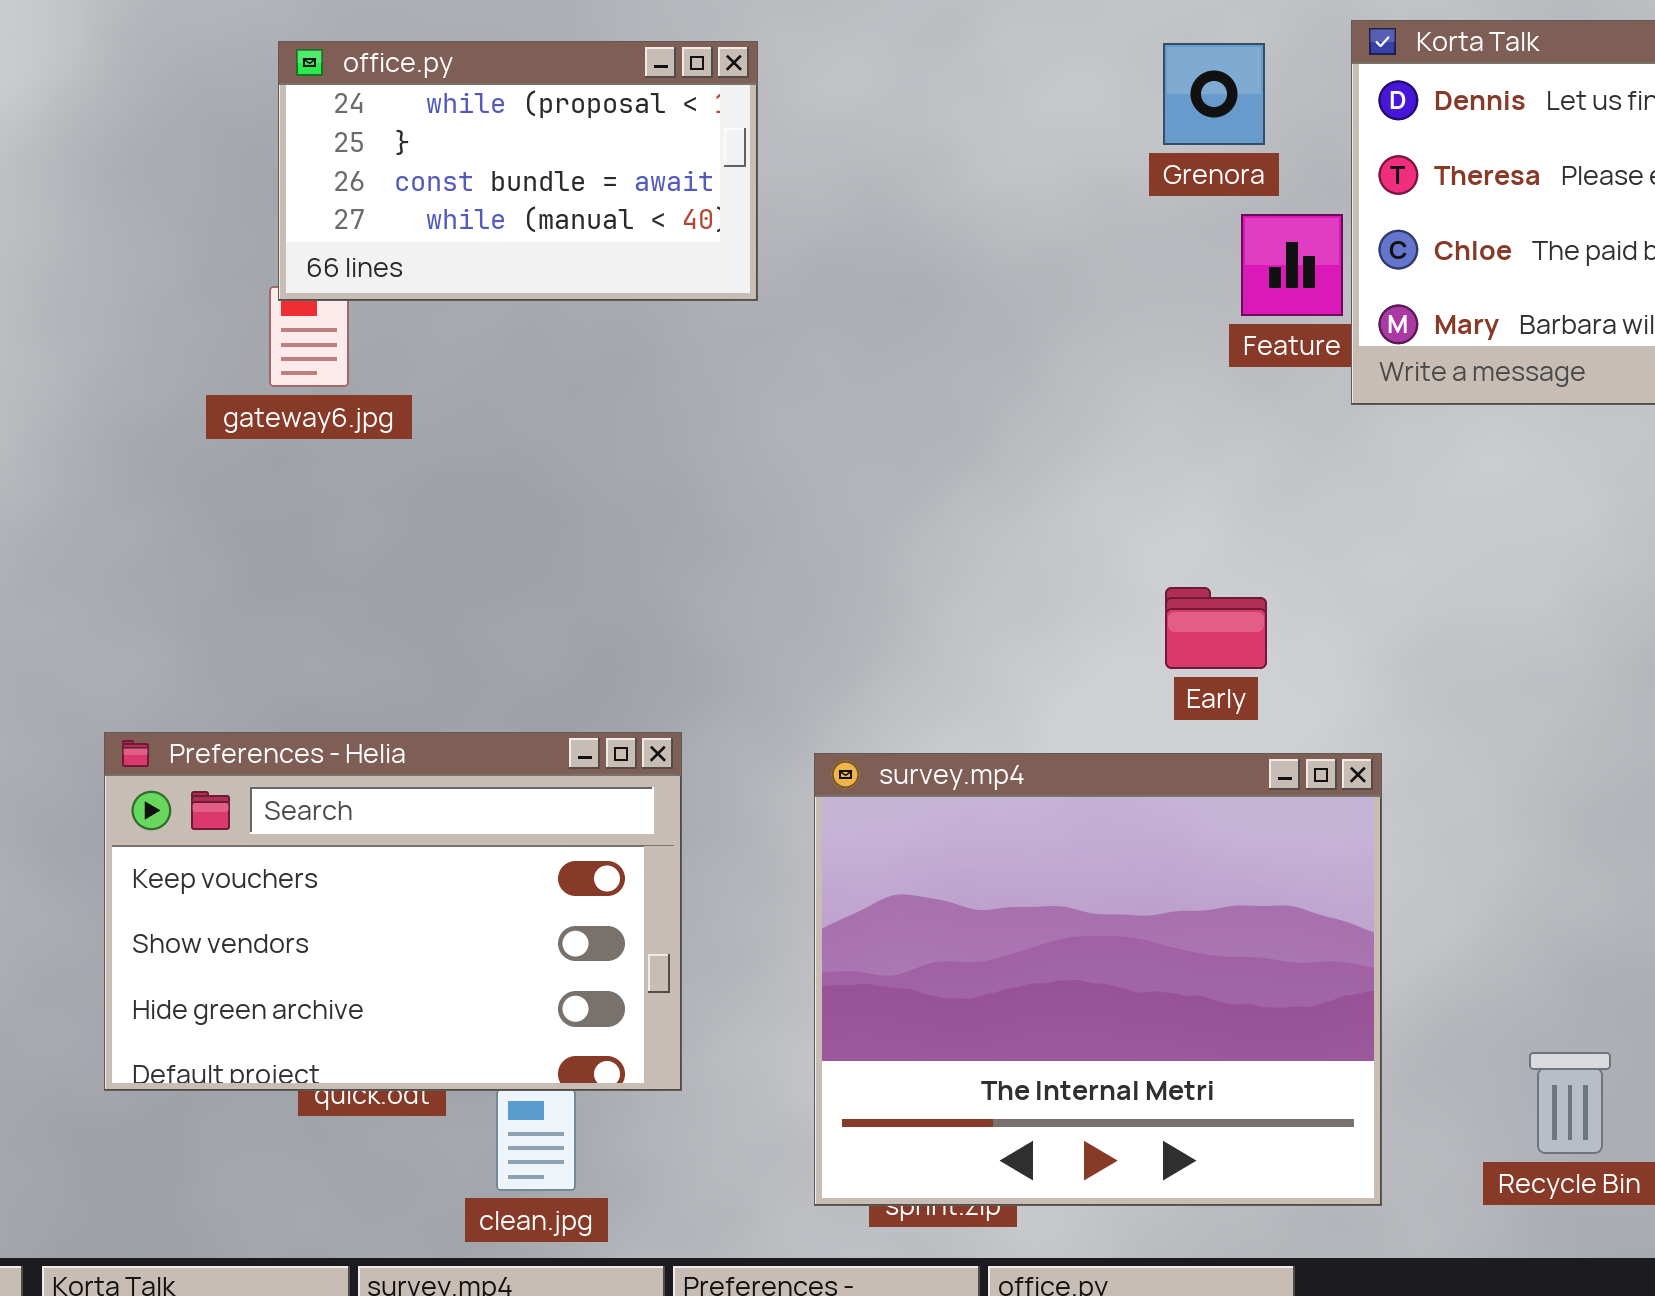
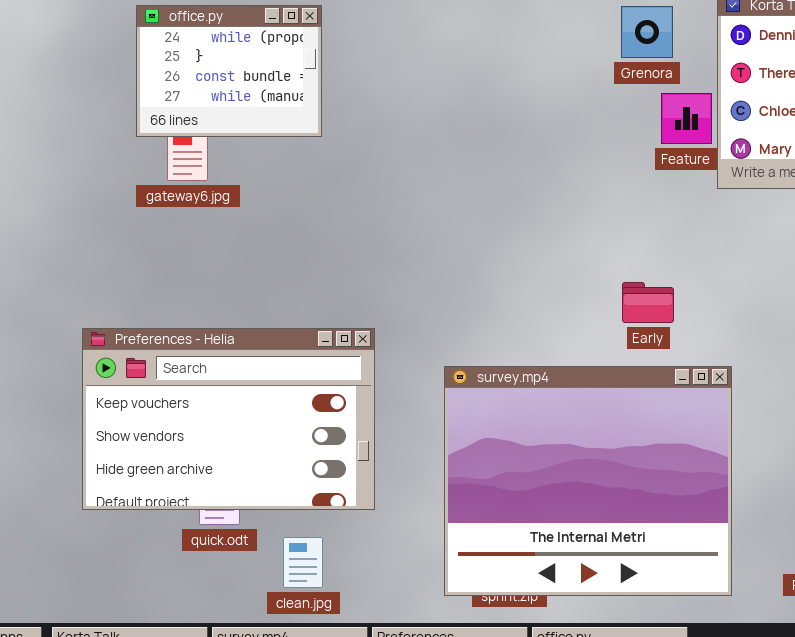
office.py: [278,41,758,301] -> [136,5,322,137], moved, resized
Preferences - Helia: [104,732,682,1091] -> [82,328,375,510], moved

